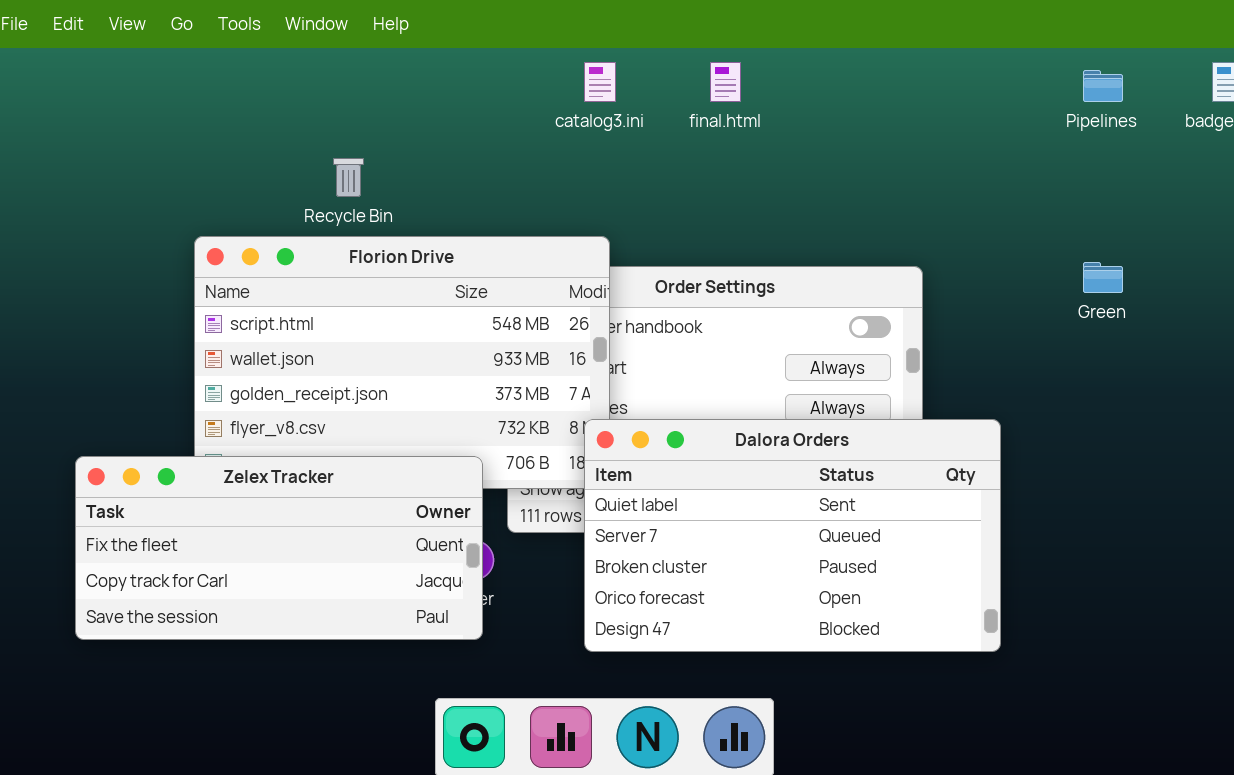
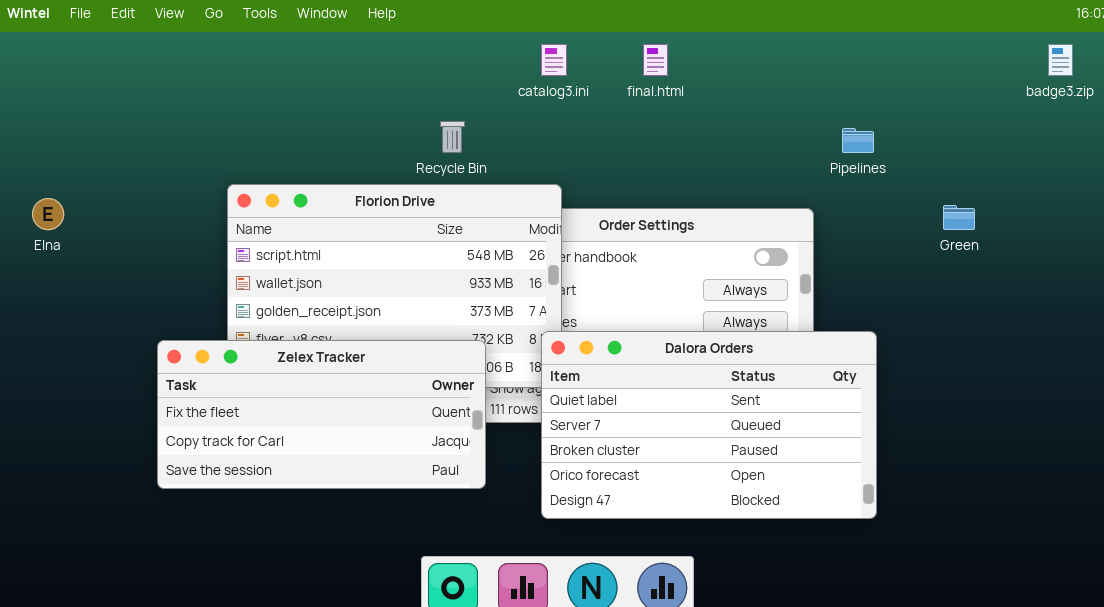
Pipelines: [1083,70,1123,102] -> [842,128,874,153], moved
Recycle Bin: [333,158,364,197] -> [440,121,465,153], moved
Zelex Tracker: [75,456,483,640] -> [157,340,486,489], moved

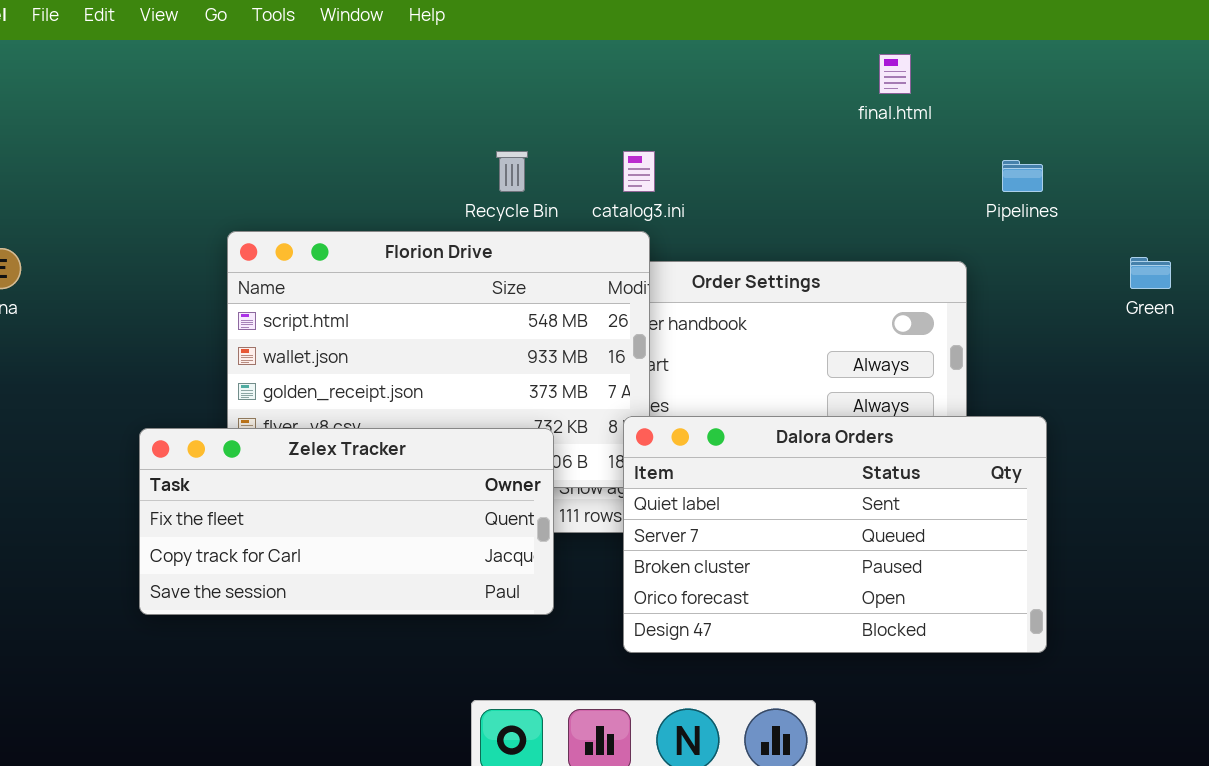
catalog3.ini: [541,44,567,76] -> [623,151,655,192], moved
final.html: [643,44,668,76] -> [879,54,911,94], moved

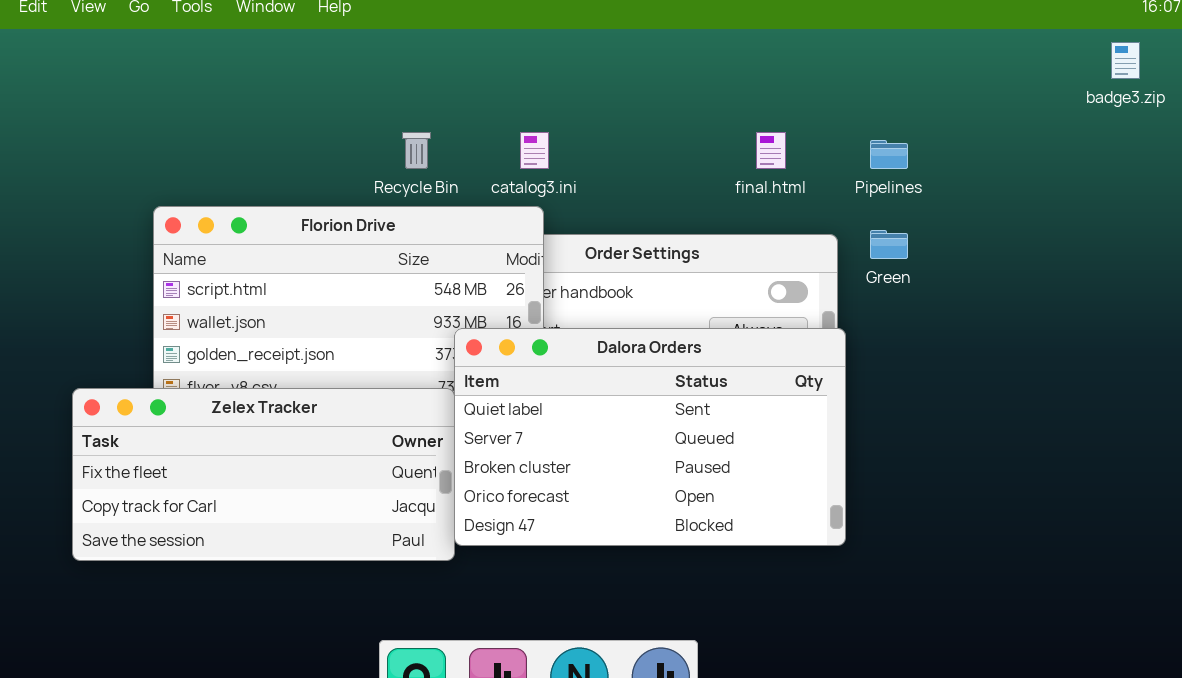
final.html: [879,54,911,94] -> [756,132,786,169], moved
Green: [1130,257,1171,289] -> [870,230,908,259], moved
Dalora Orders: [623,416,1047,653] -> [454,328,846,546], moved

